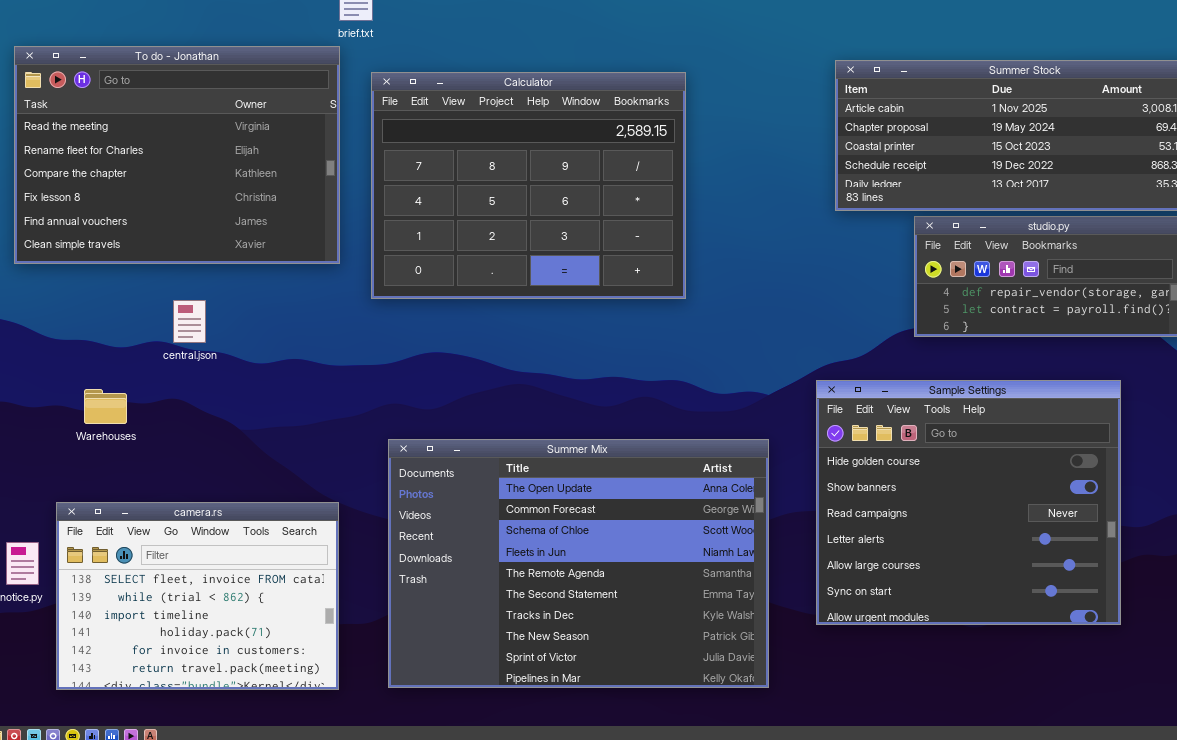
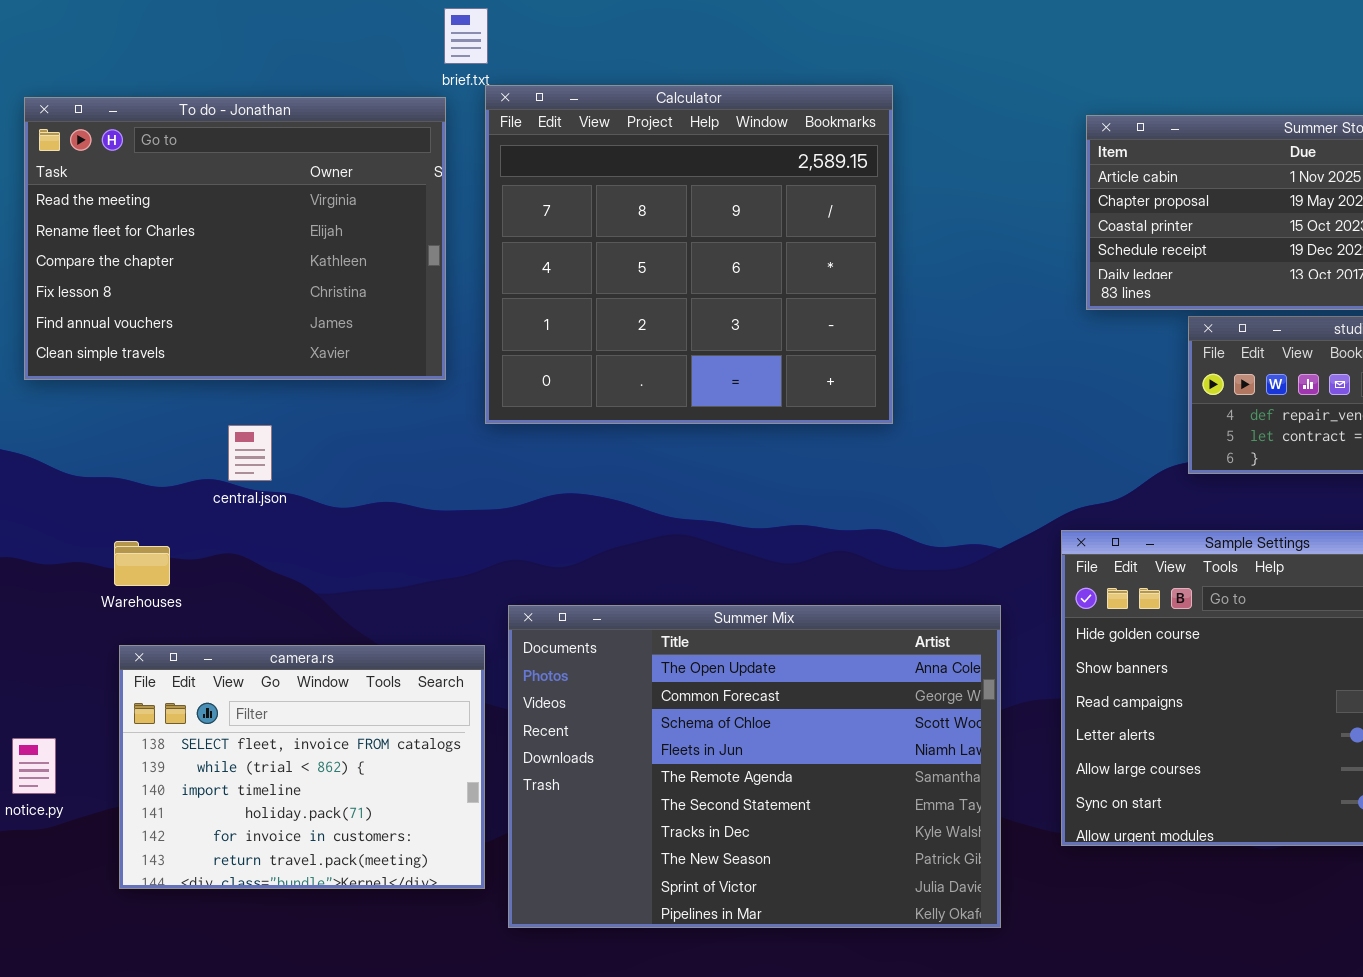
Calculator: [371,72,686,299] -> [485,85,893,424], resized
camera.rs: [56,502,339,690] -> [119,645,485,889], moved

